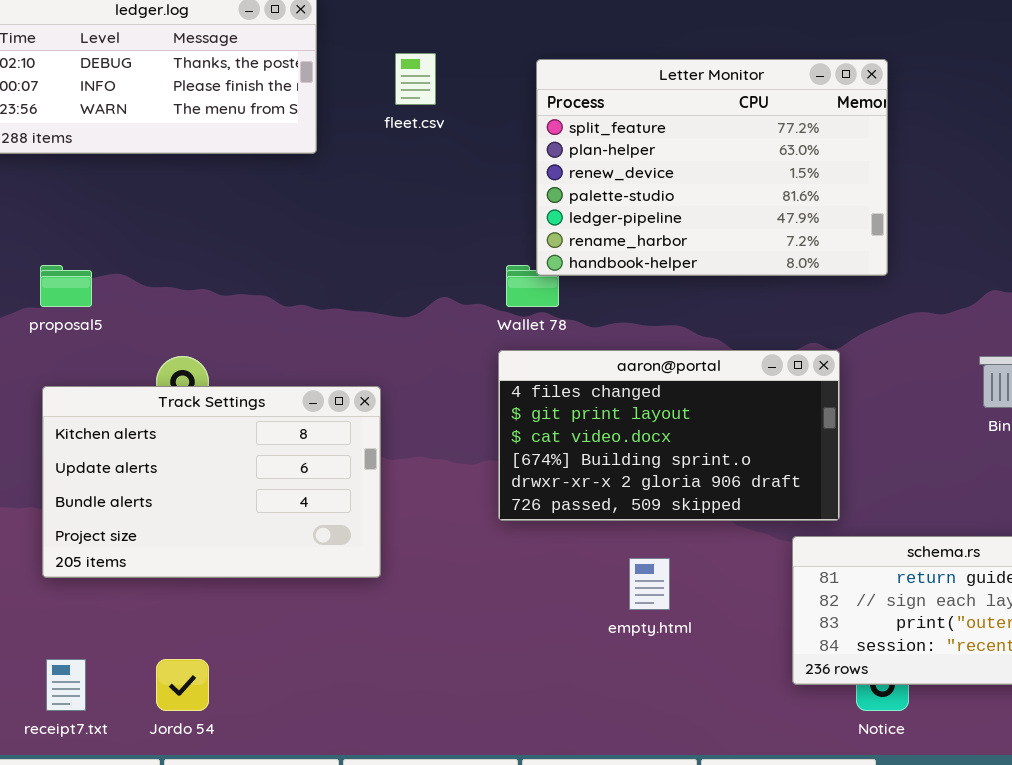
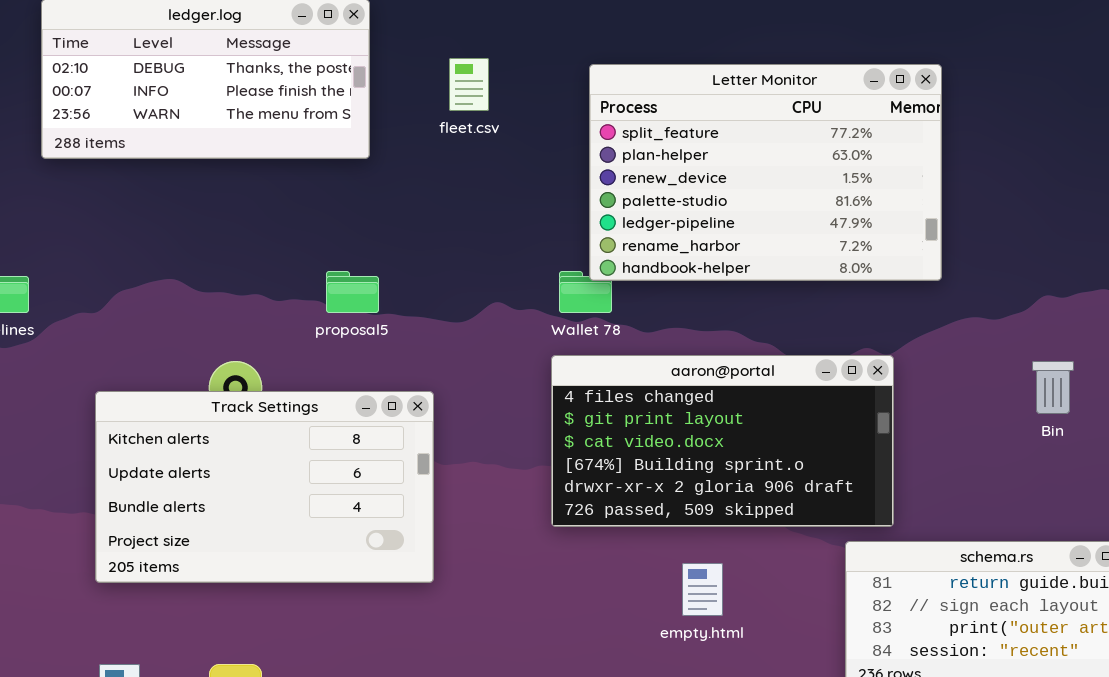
proposal5: [40,265,92,307] -> [326,271,379,313], moved

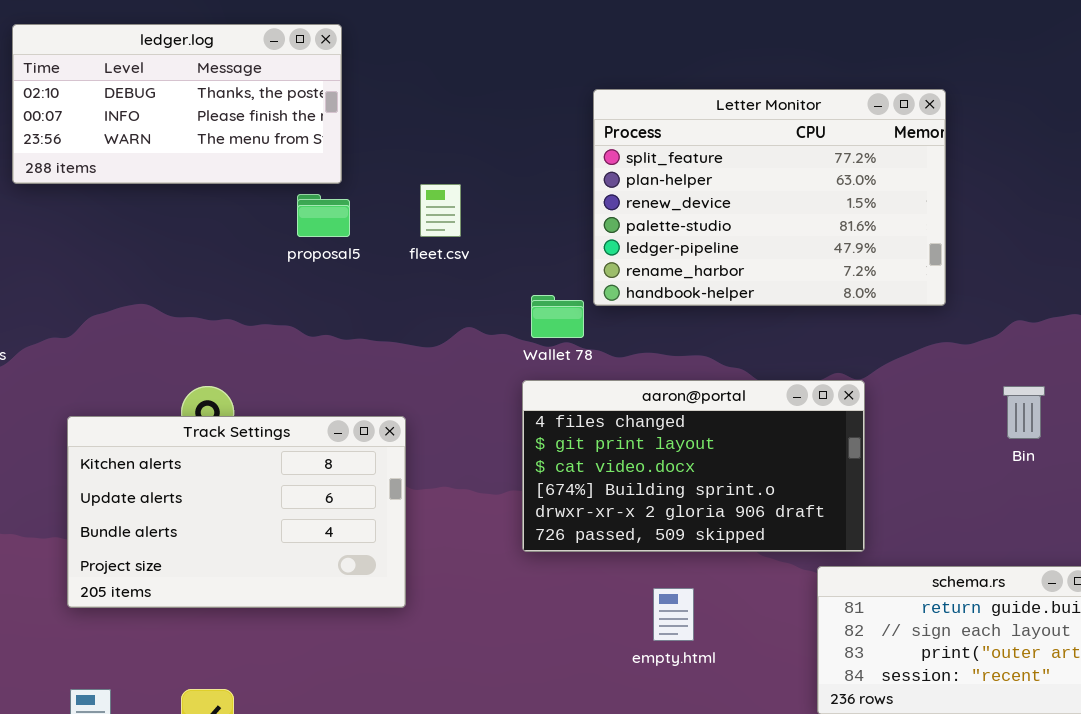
fleet.csv: [449,58,489,111] -> [420,184,461,237], moved
Letter Monitor: [589,64,942,281] -> [593,89,946,306], moved
proposal5: [326,271,379,313] -> [297,194,350,237], moved

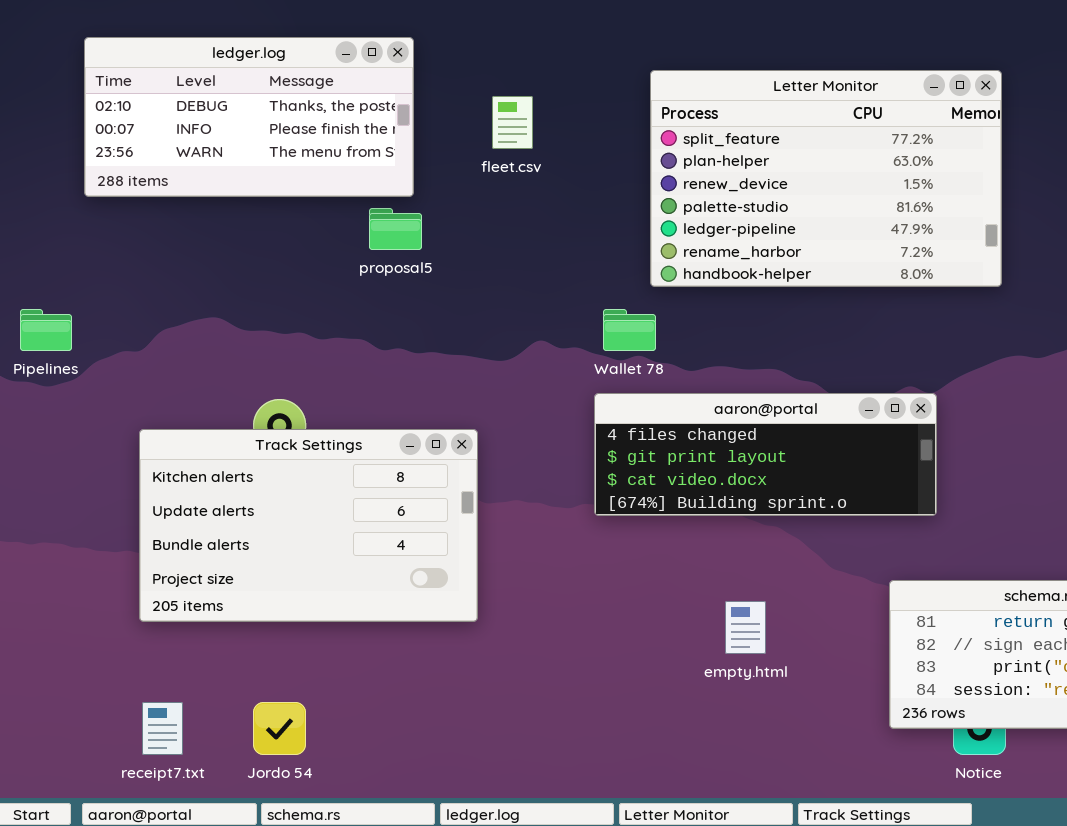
Letter Monitor: [593,89,946,306] -> [650,70,1002,287], moved
fleet.csv: [420,184,461,237] -> [492,96,533,149], moved
aaron@portal: [522,380,865,552] -> [594,393,937,516], resized

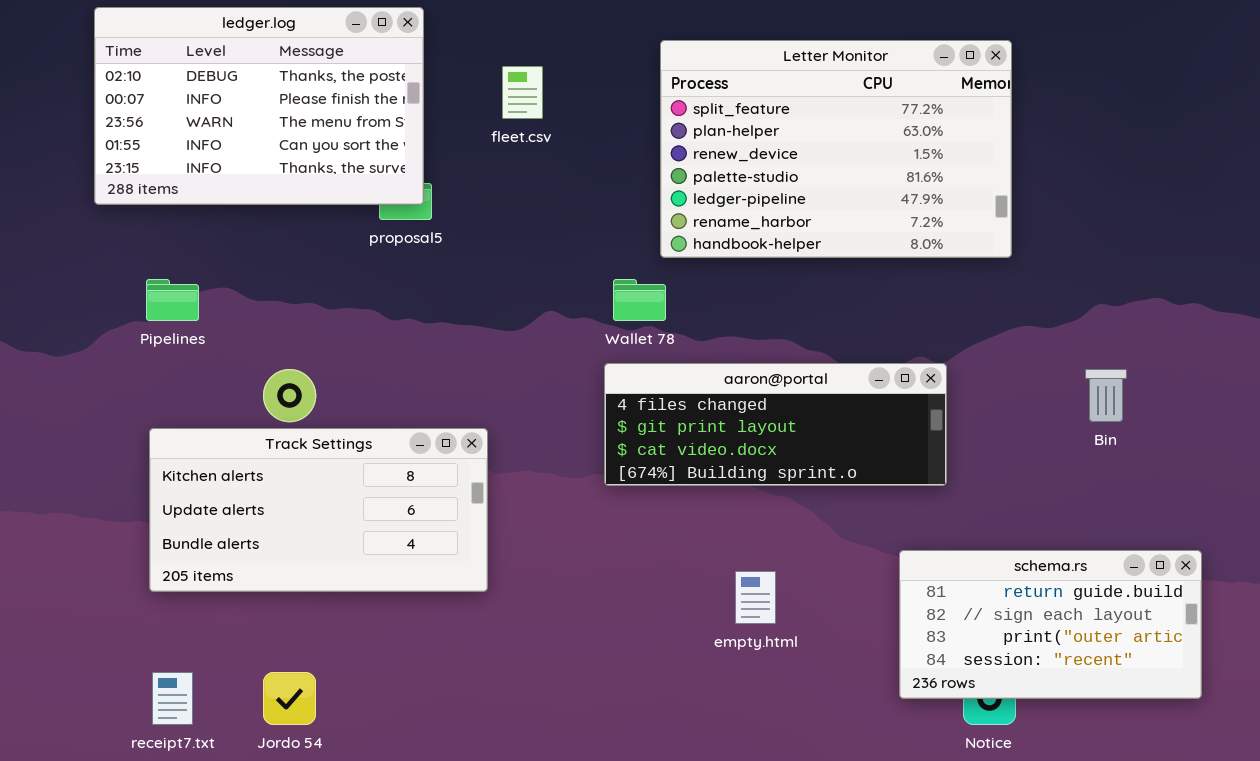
ledger.log: [84,37,414,197] -> [94,7,424,205], resized
Pipelines: [20,309,72,351] -> [146,279,199,321], moved
Track Settings: [139,429,478,622] -> [149,428,488,592], resized

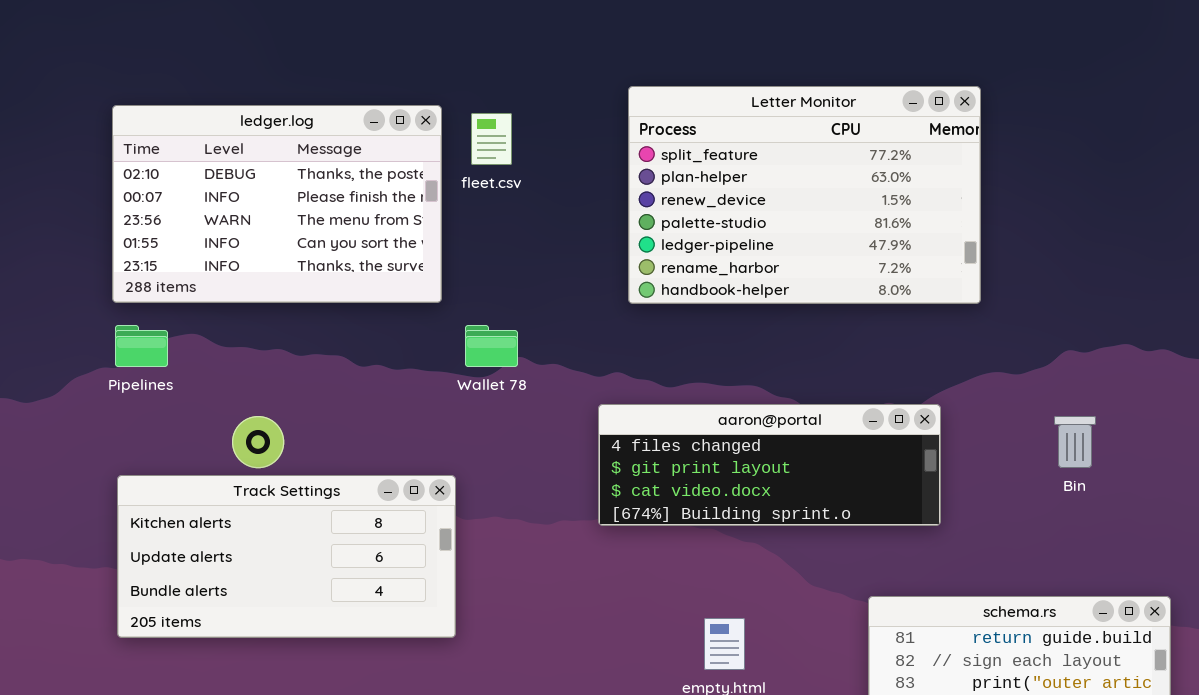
ledger.log: [94,7,424,205] -> [112,105,442,303], moved
Wallet 78: [613,279,666,321] -> [465,325,518,367], moved
aaron@portal: [604,363,947,486] -> [598,404,941,526], moved

